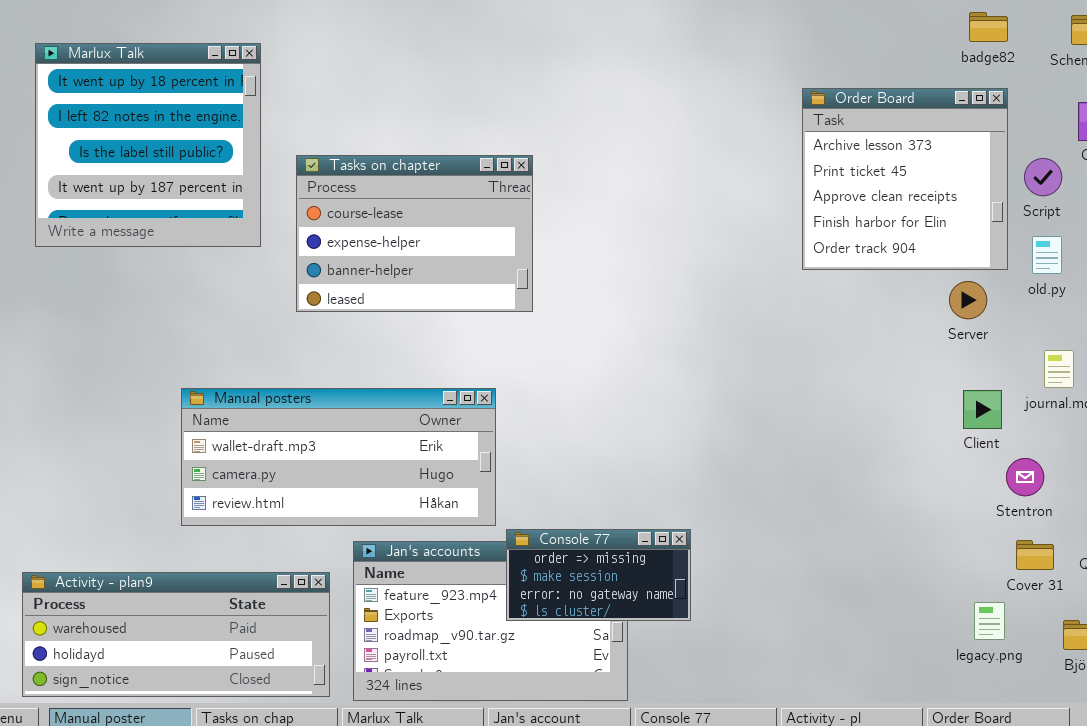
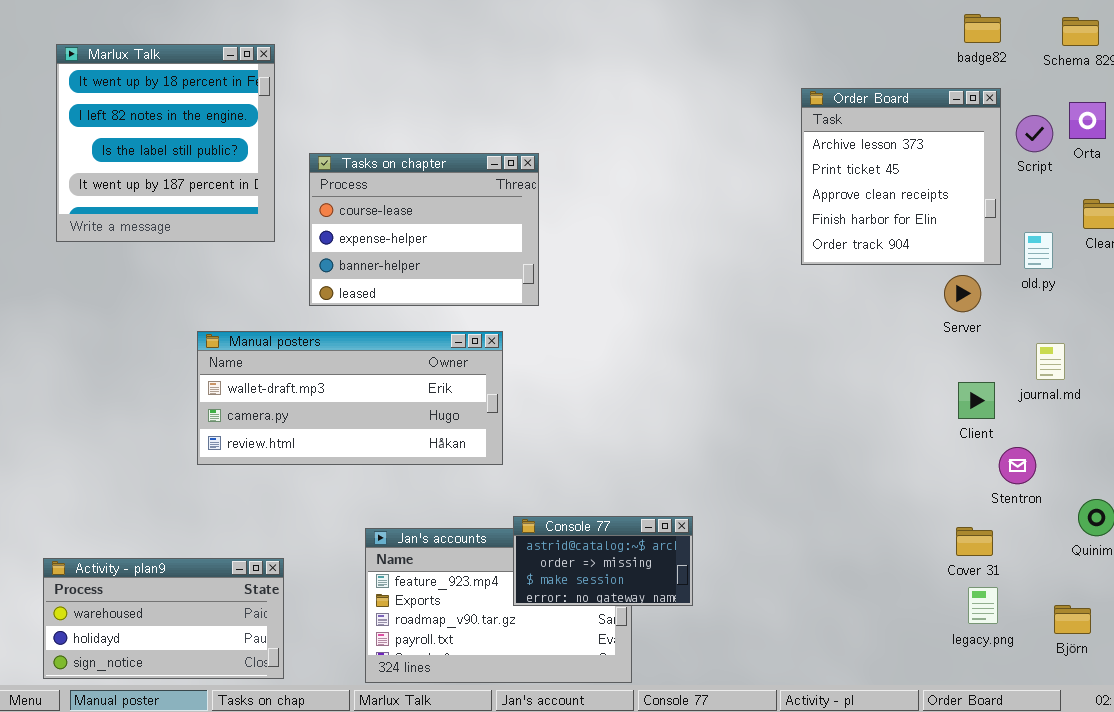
Script: [1024,158,1062,196] -> [1016,115,1053,152], moved
Manual posters: [181,388,496,526] -> [197,331,503,465], moved
Console 77: [506,529,691,621] -> [513,516,693,606], scrolled up 1 row
Cover 31: [1016,540,1054,570] -> [956,527,993,556], moved
Activity - plan9: [22,572,330,697] -> [43,558,284,679], resized

